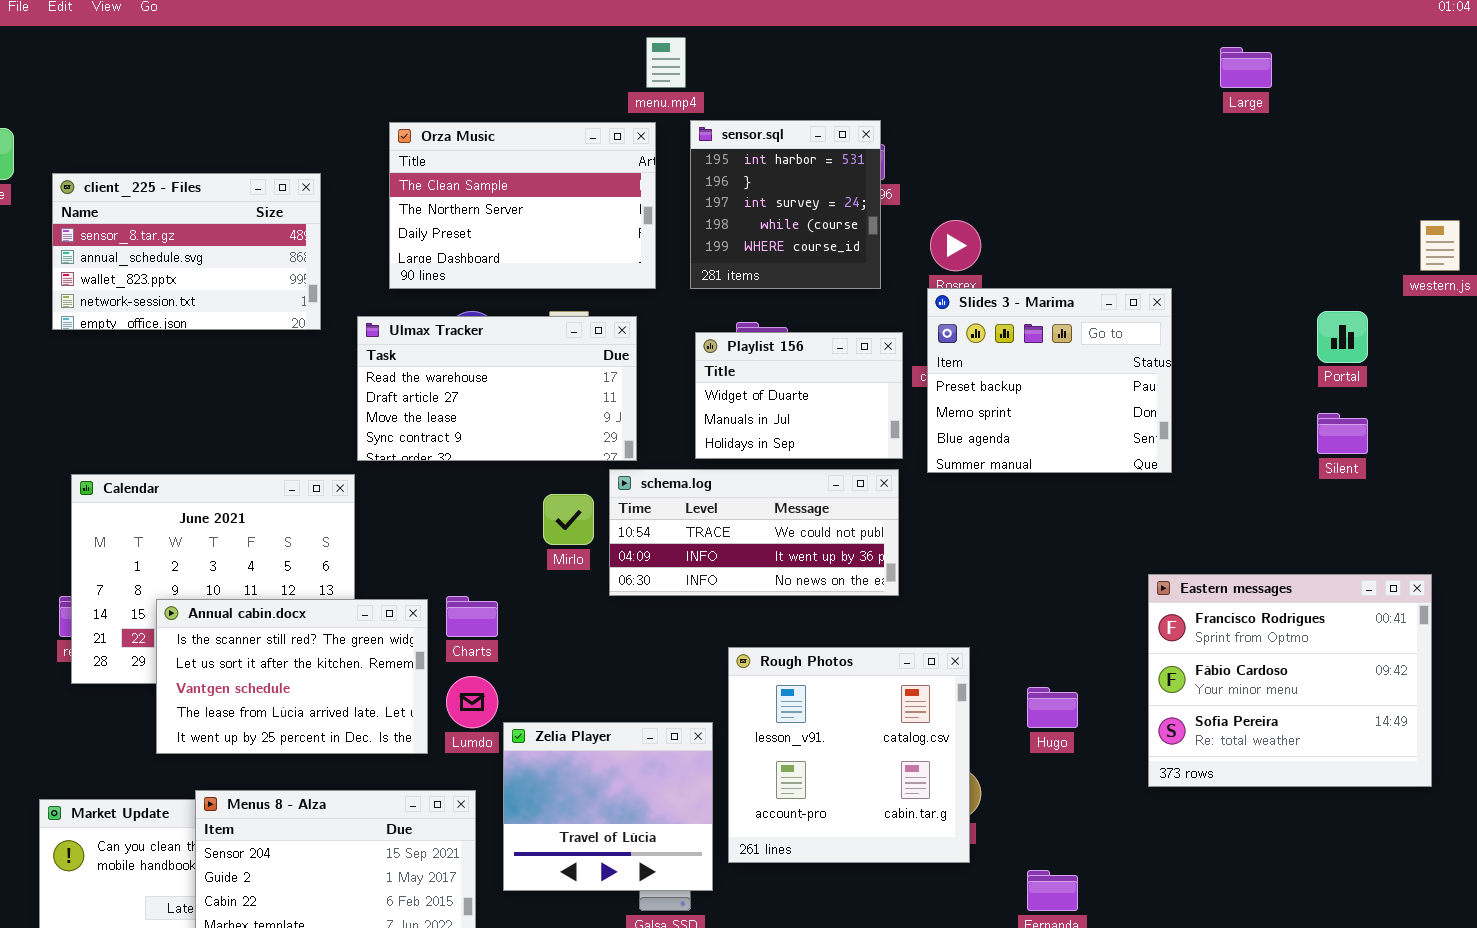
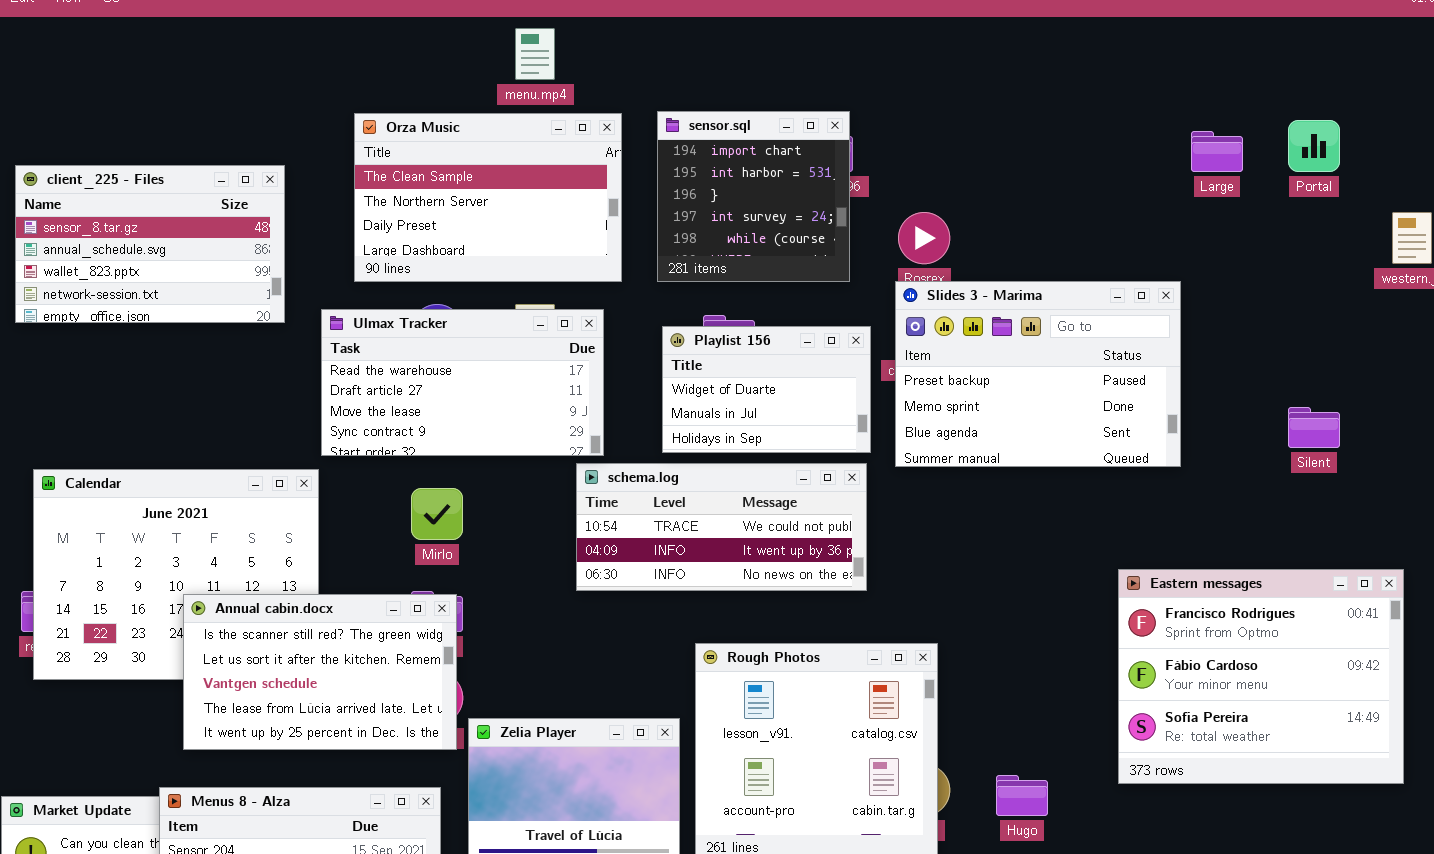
menu.mp4: [646,37,686,88] -> [515,28,555,80], moved
Large: [1220,47,1272,88] -> [1191,131,1243,172], moved
sensor.sql: [690,120,881,289] -> [657,111,850,282], scrolled up 1 row
Slides 3 - Marima: [927,288,1172,473] -> [895,281,1181,467], resized
Portal: [1317,311,1368,363] -> [1288,120,1340,172], moved
Mirlo: [543,494,594,545] -> [411,488,463,540], moved
Annual cabin.docx: [156,599,428,754] -> [183,594,457,750], moved
Hugo: [1027,687,1078,728] -> [996,775,1048,816], moved

